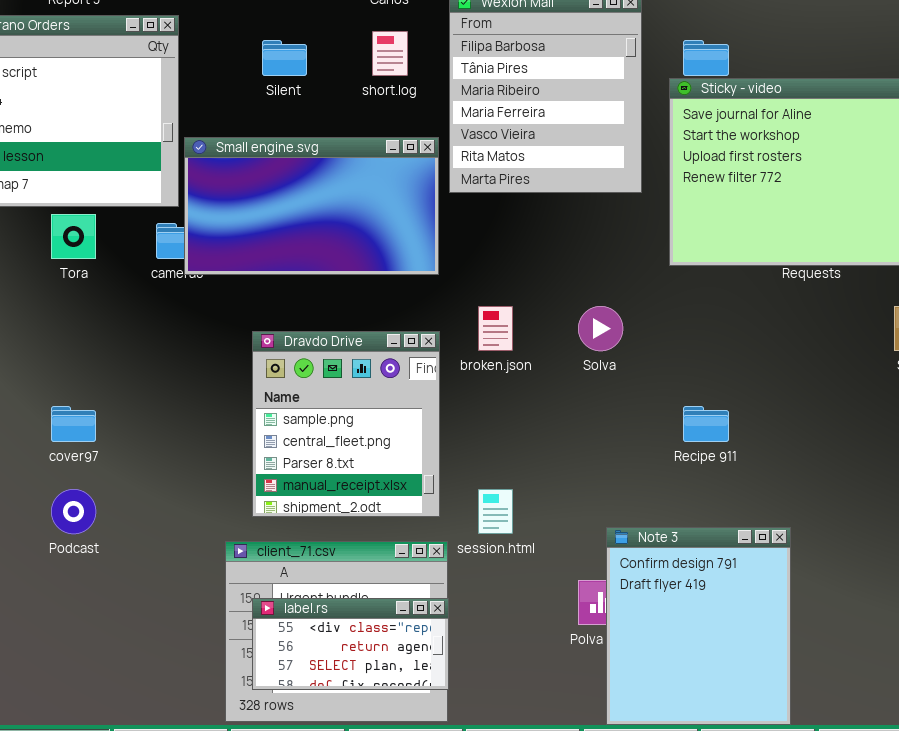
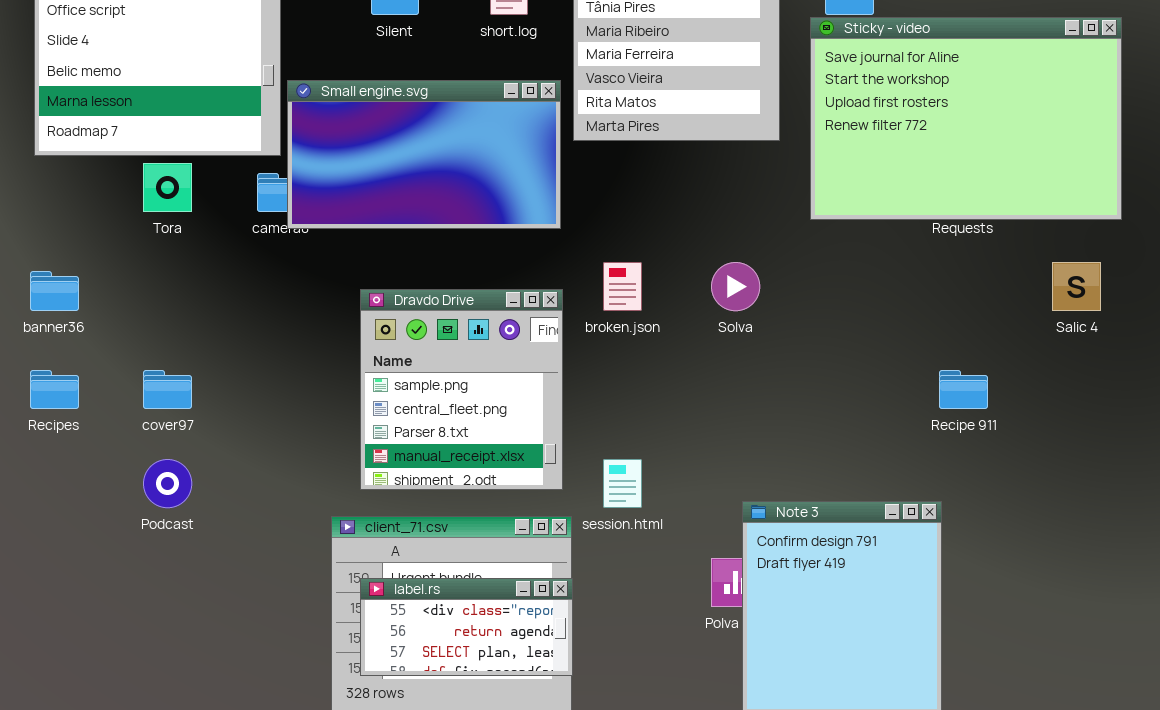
Recipe 911: [683,406,729,442] -> [939,370,988,409], moved

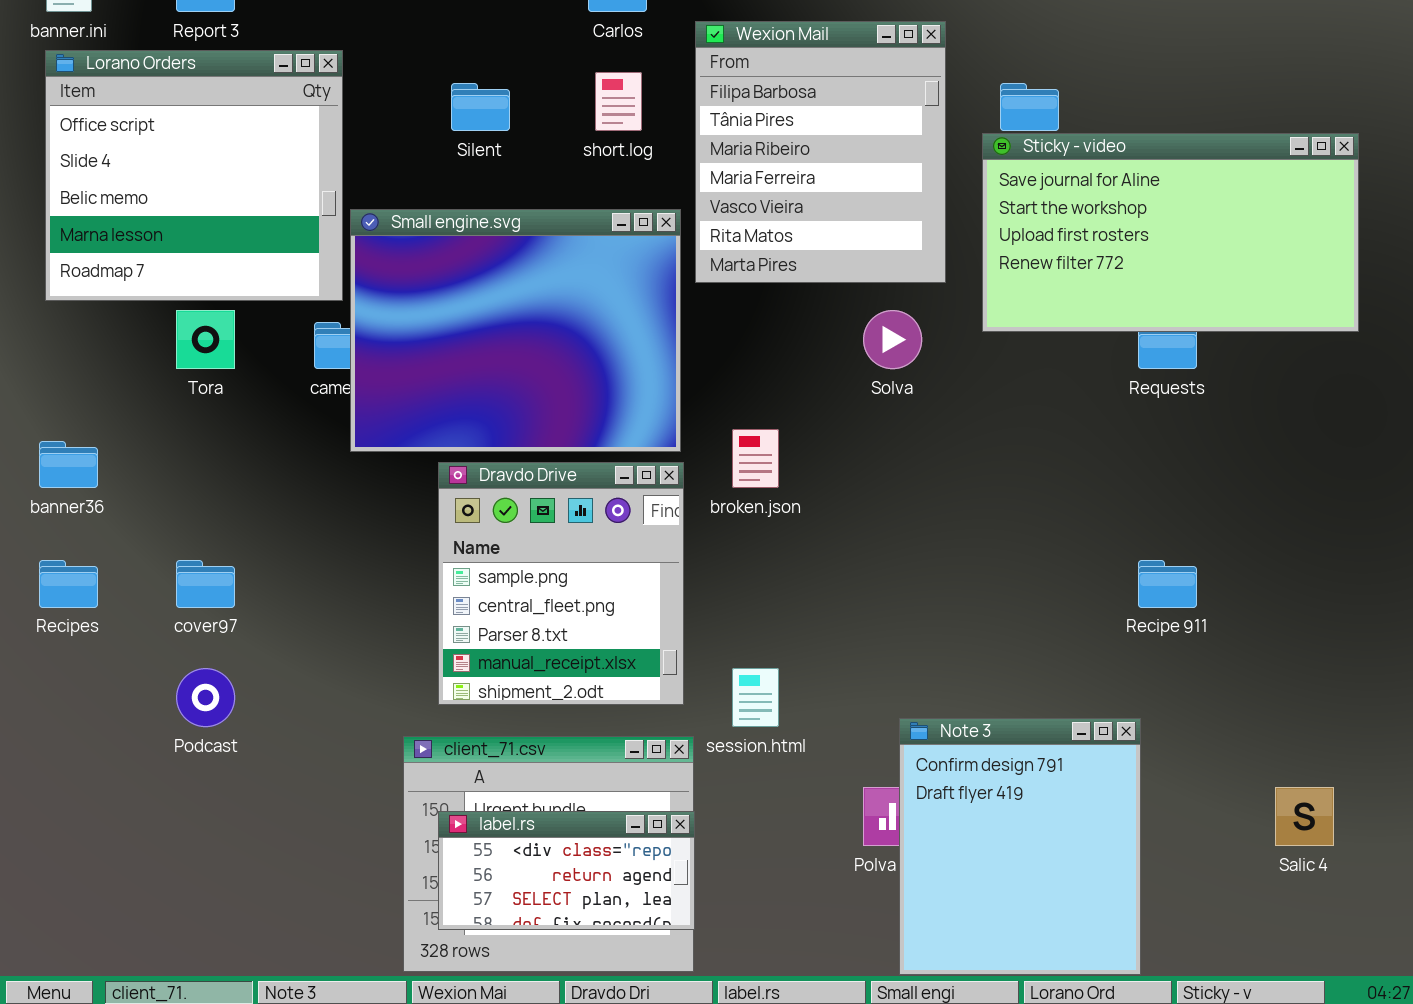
Sticky - video: [810,17,1122,220] -> [982,133,1359,332], resized
Small engine.svg: [287,80,561,229] -> [350,209,681,452], resized
Solva: [711,262,760,311] -> [863,310,922,369], moved
Salic 4: [1052,262,1101,311] -> [1275,787,1334,846], moved

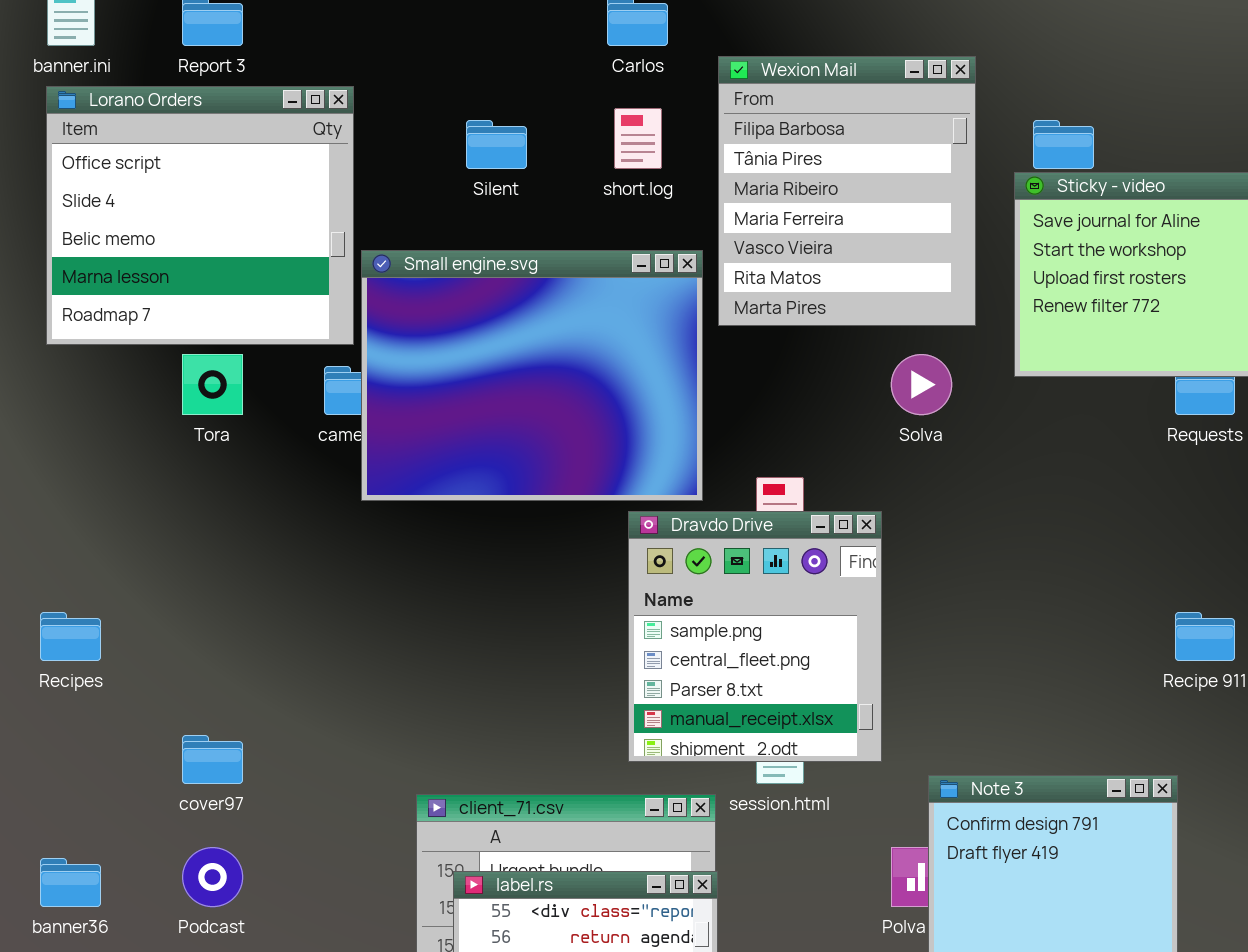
banner36: [39,441,98,488] -> [40,858,101,907], moved
Dravdo Drive: [438,462,684,705] -> [628,511,882,762], moved
cover97: [176,560,235,608] -> [182,735,243,784], moved
Podcast: [176,668,235,727] -> [182,847,243,907], moved

